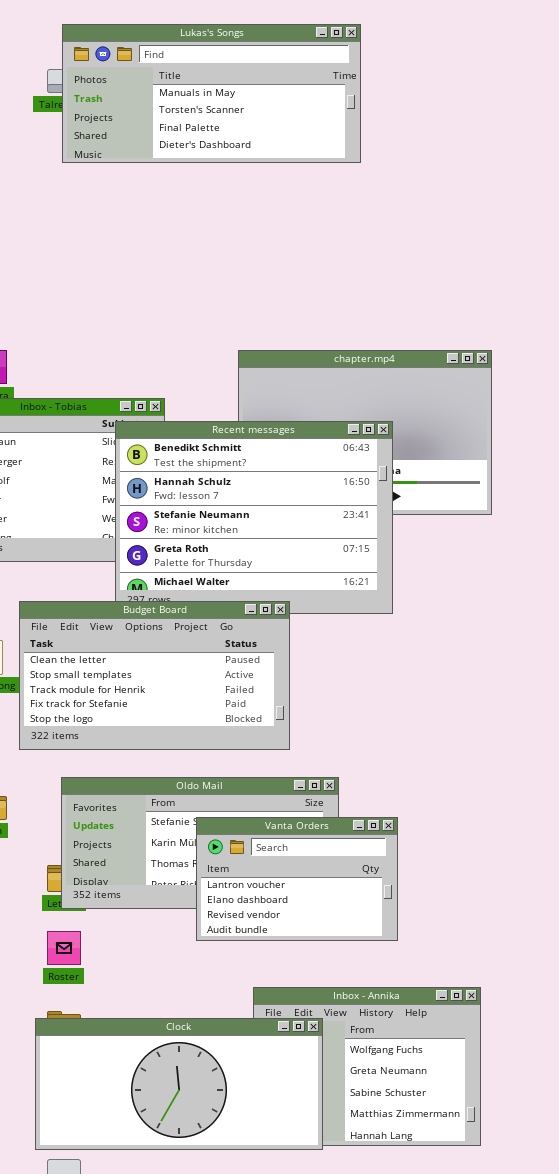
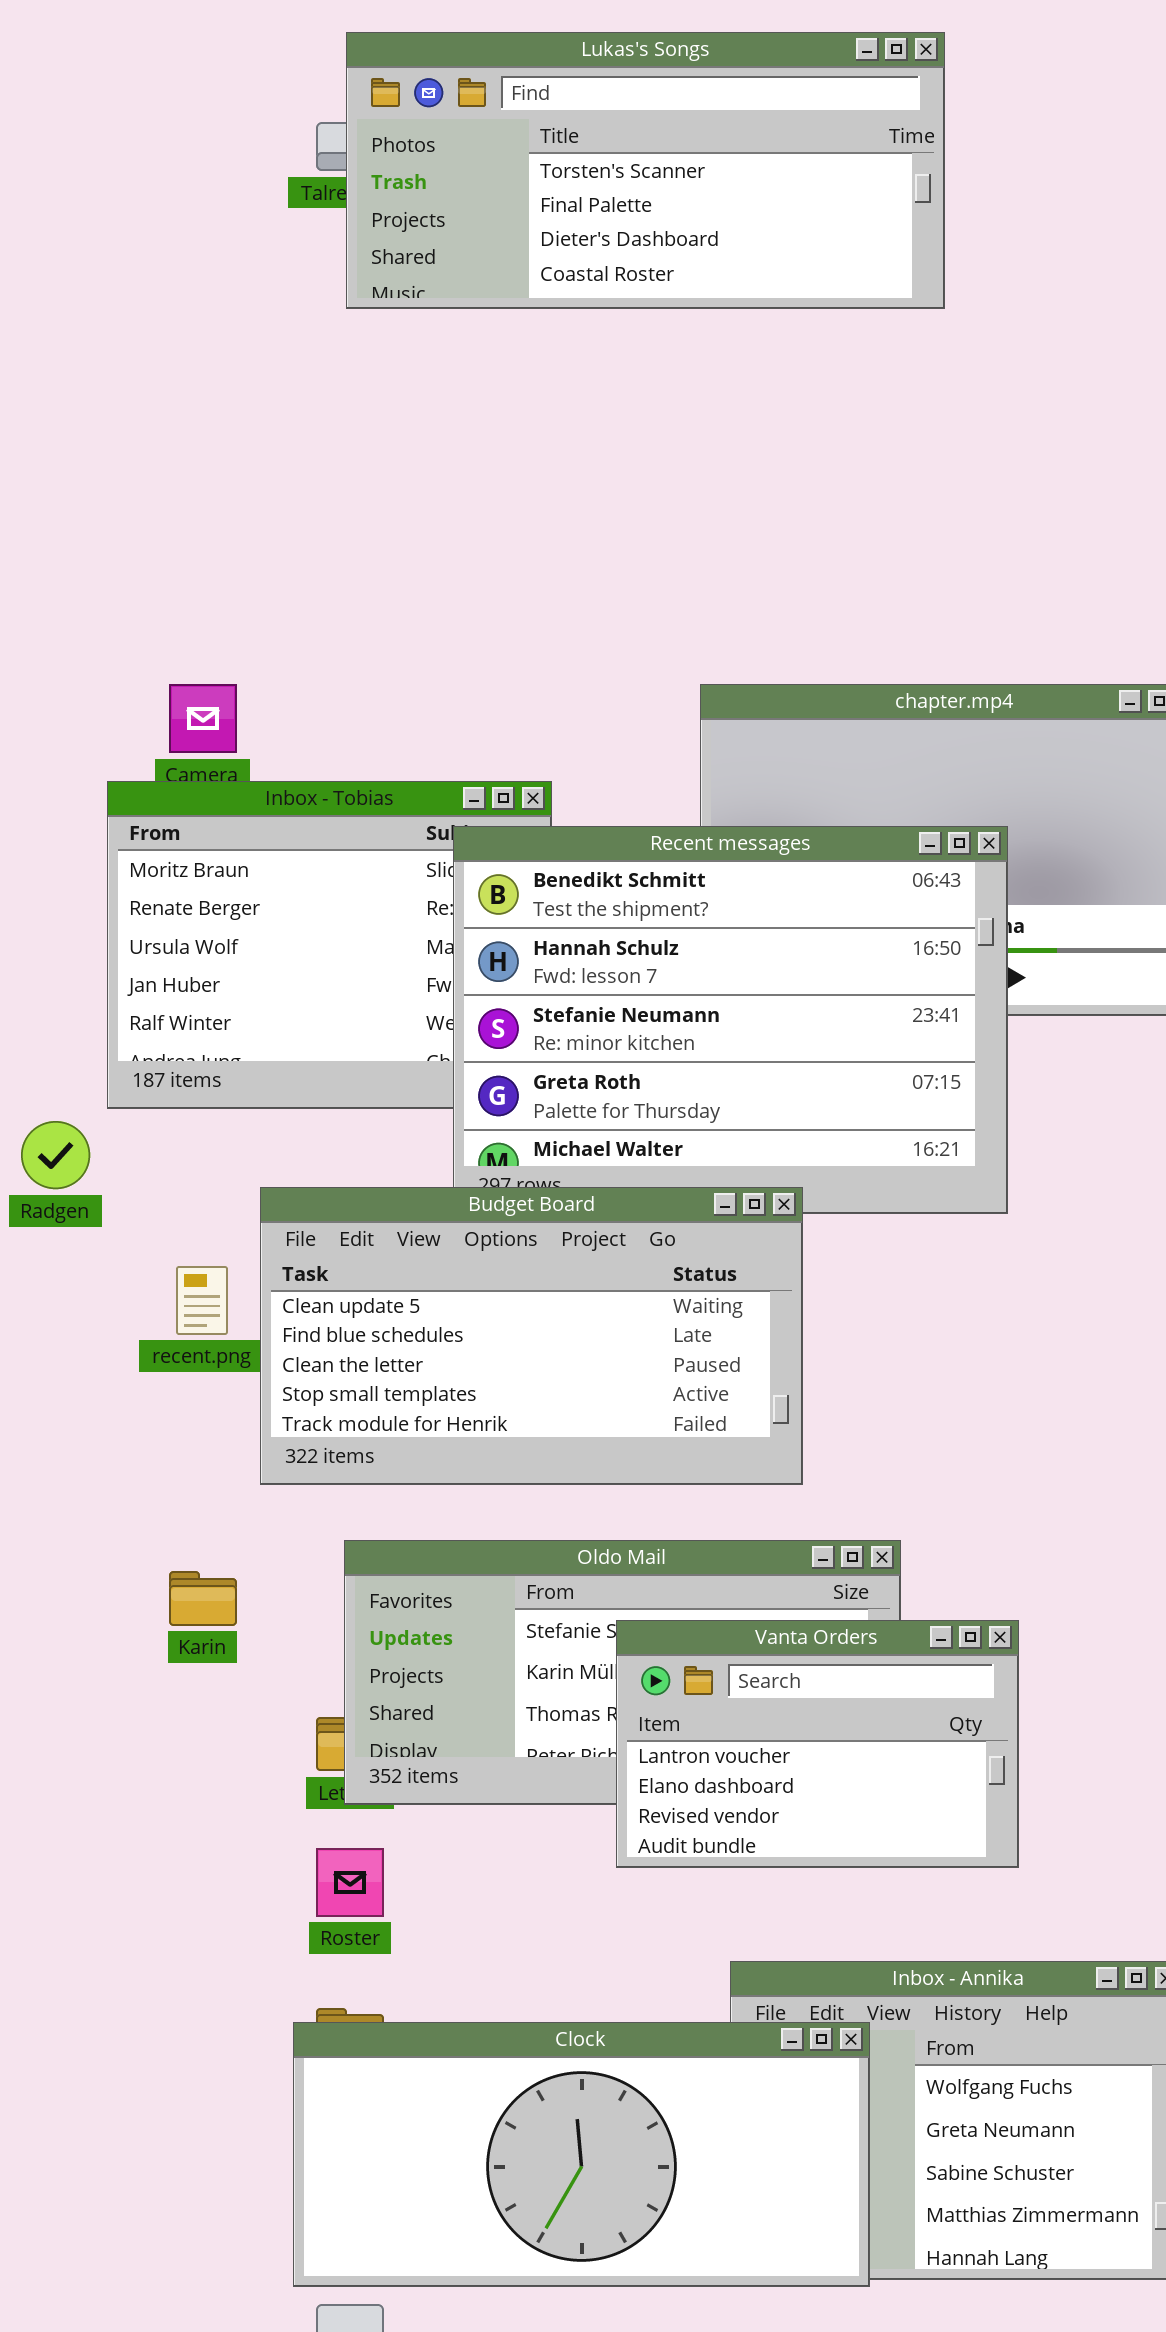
Lukas's Songs: [62,24,361,163] -> [346,32,945,309], scrolled down 1 row
Budget Board: [19,601,290,750] -> [260,1187,803,1485], scrolled up 2 rows

